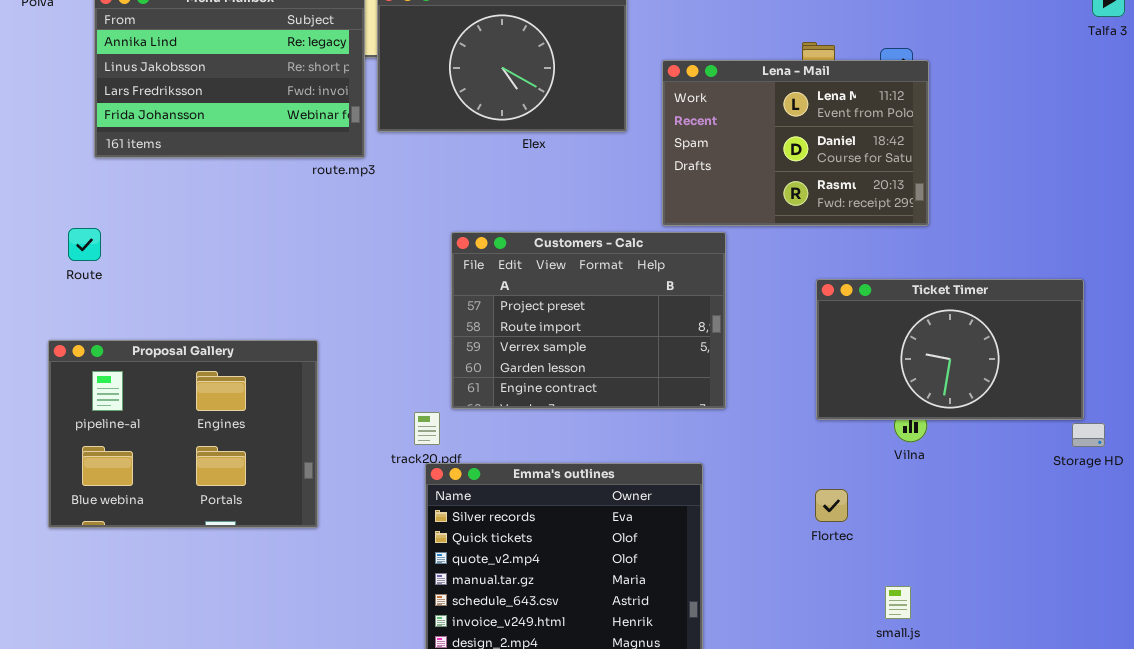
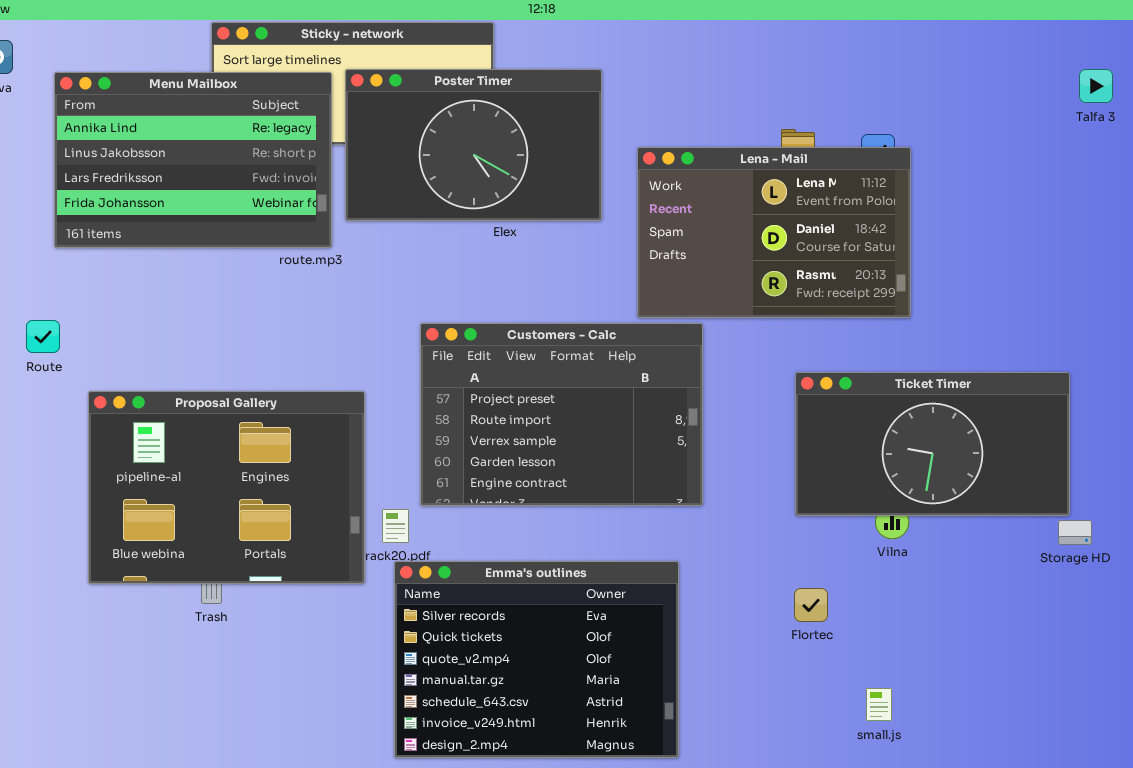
Proposal Gallery: [48,340,318,528] -> [88,391,365,584], moved

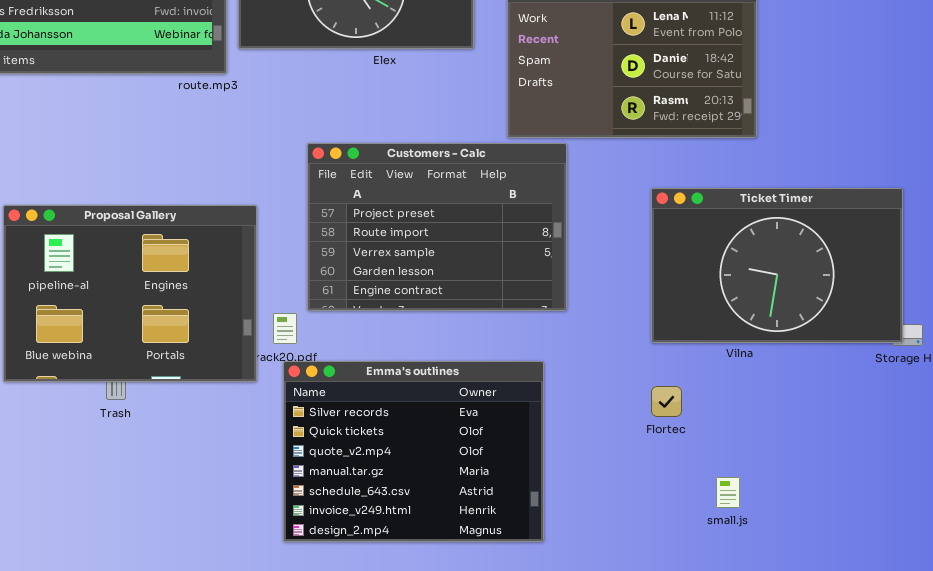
Ticket Timer: [795,372,1070,516] -> [651,188,903,343], resized

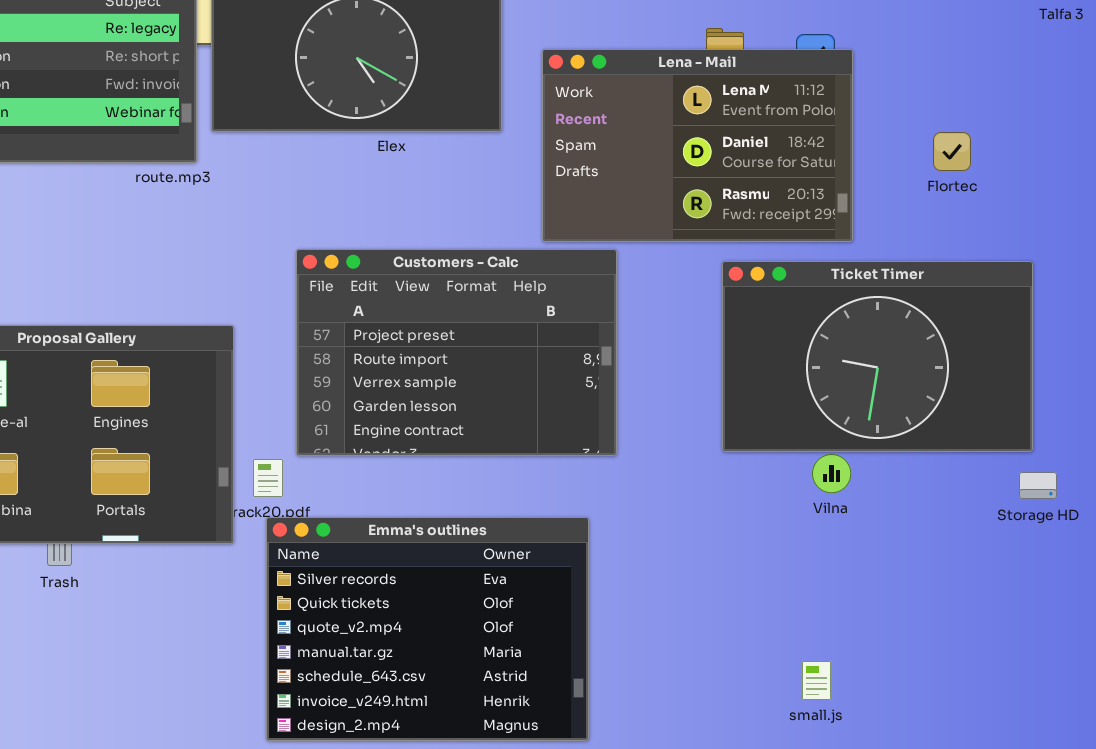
Ticket Timer: [651,188,903,343] -> [722,261,1033,452], moved
Flortec: [651,386,682,417] -> [933,132,971,171], moved

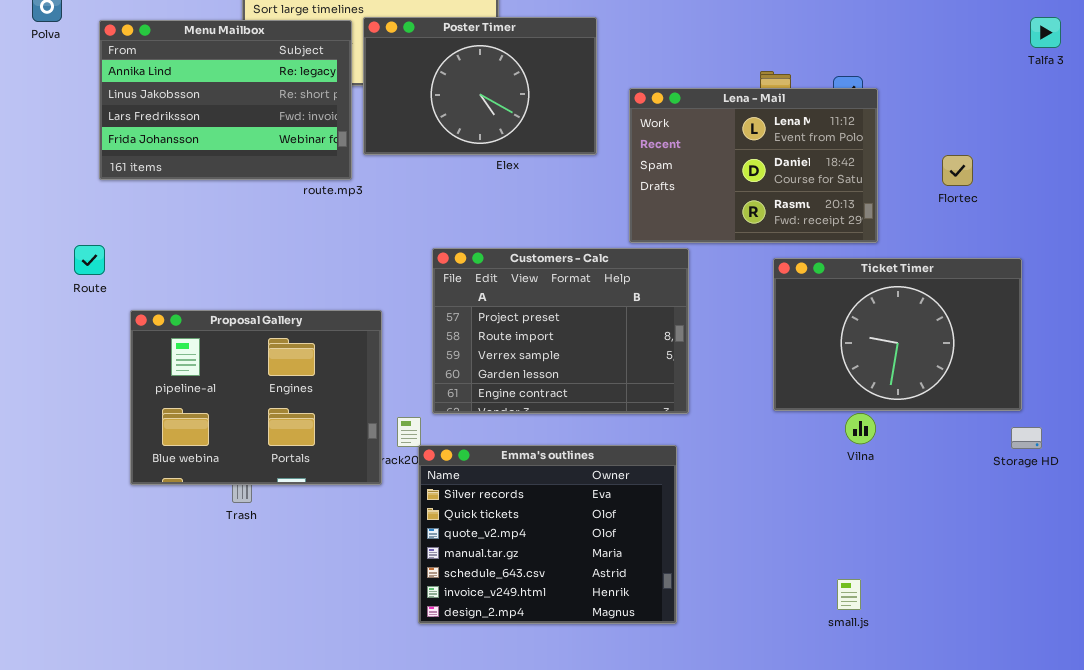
Emma's outlines: [266,517,589,741] -> [418,445,677,624], moved

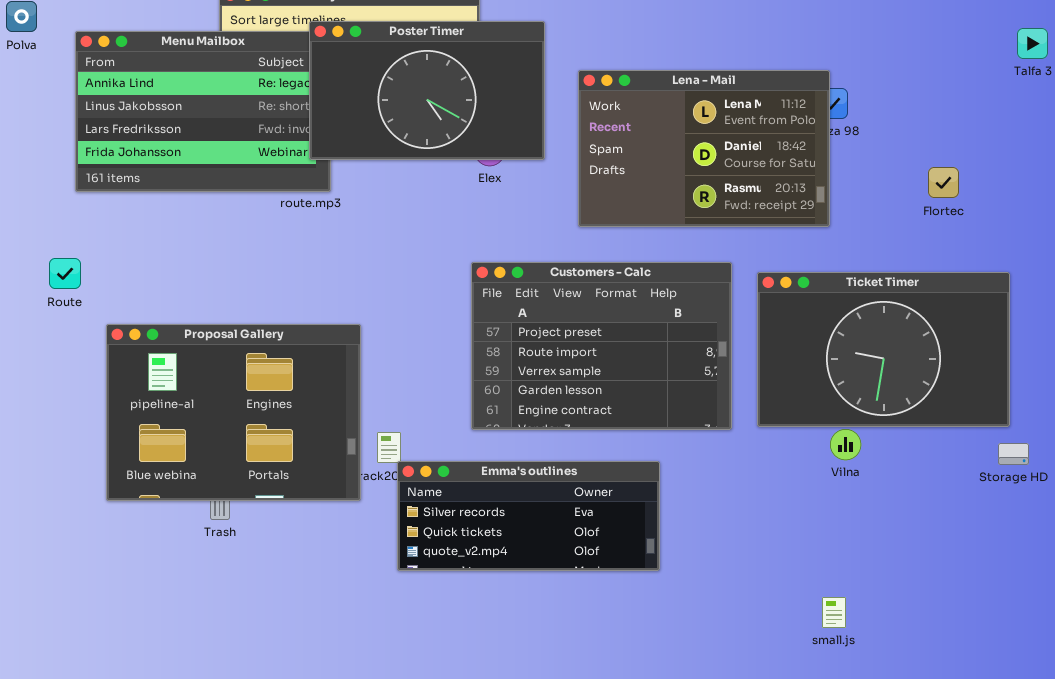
Poster Timer: [363,17,597,155] -> [309,21,545,160], moved
Lena - Mail: [629,88,878,243] -> [578,70,830,227], moved
Customers - Calc: [432,248,689,414] -> [471,262,732,430], moved
Emma's outlines: [418,445,677,624] -> [397,461,660,571], resized

